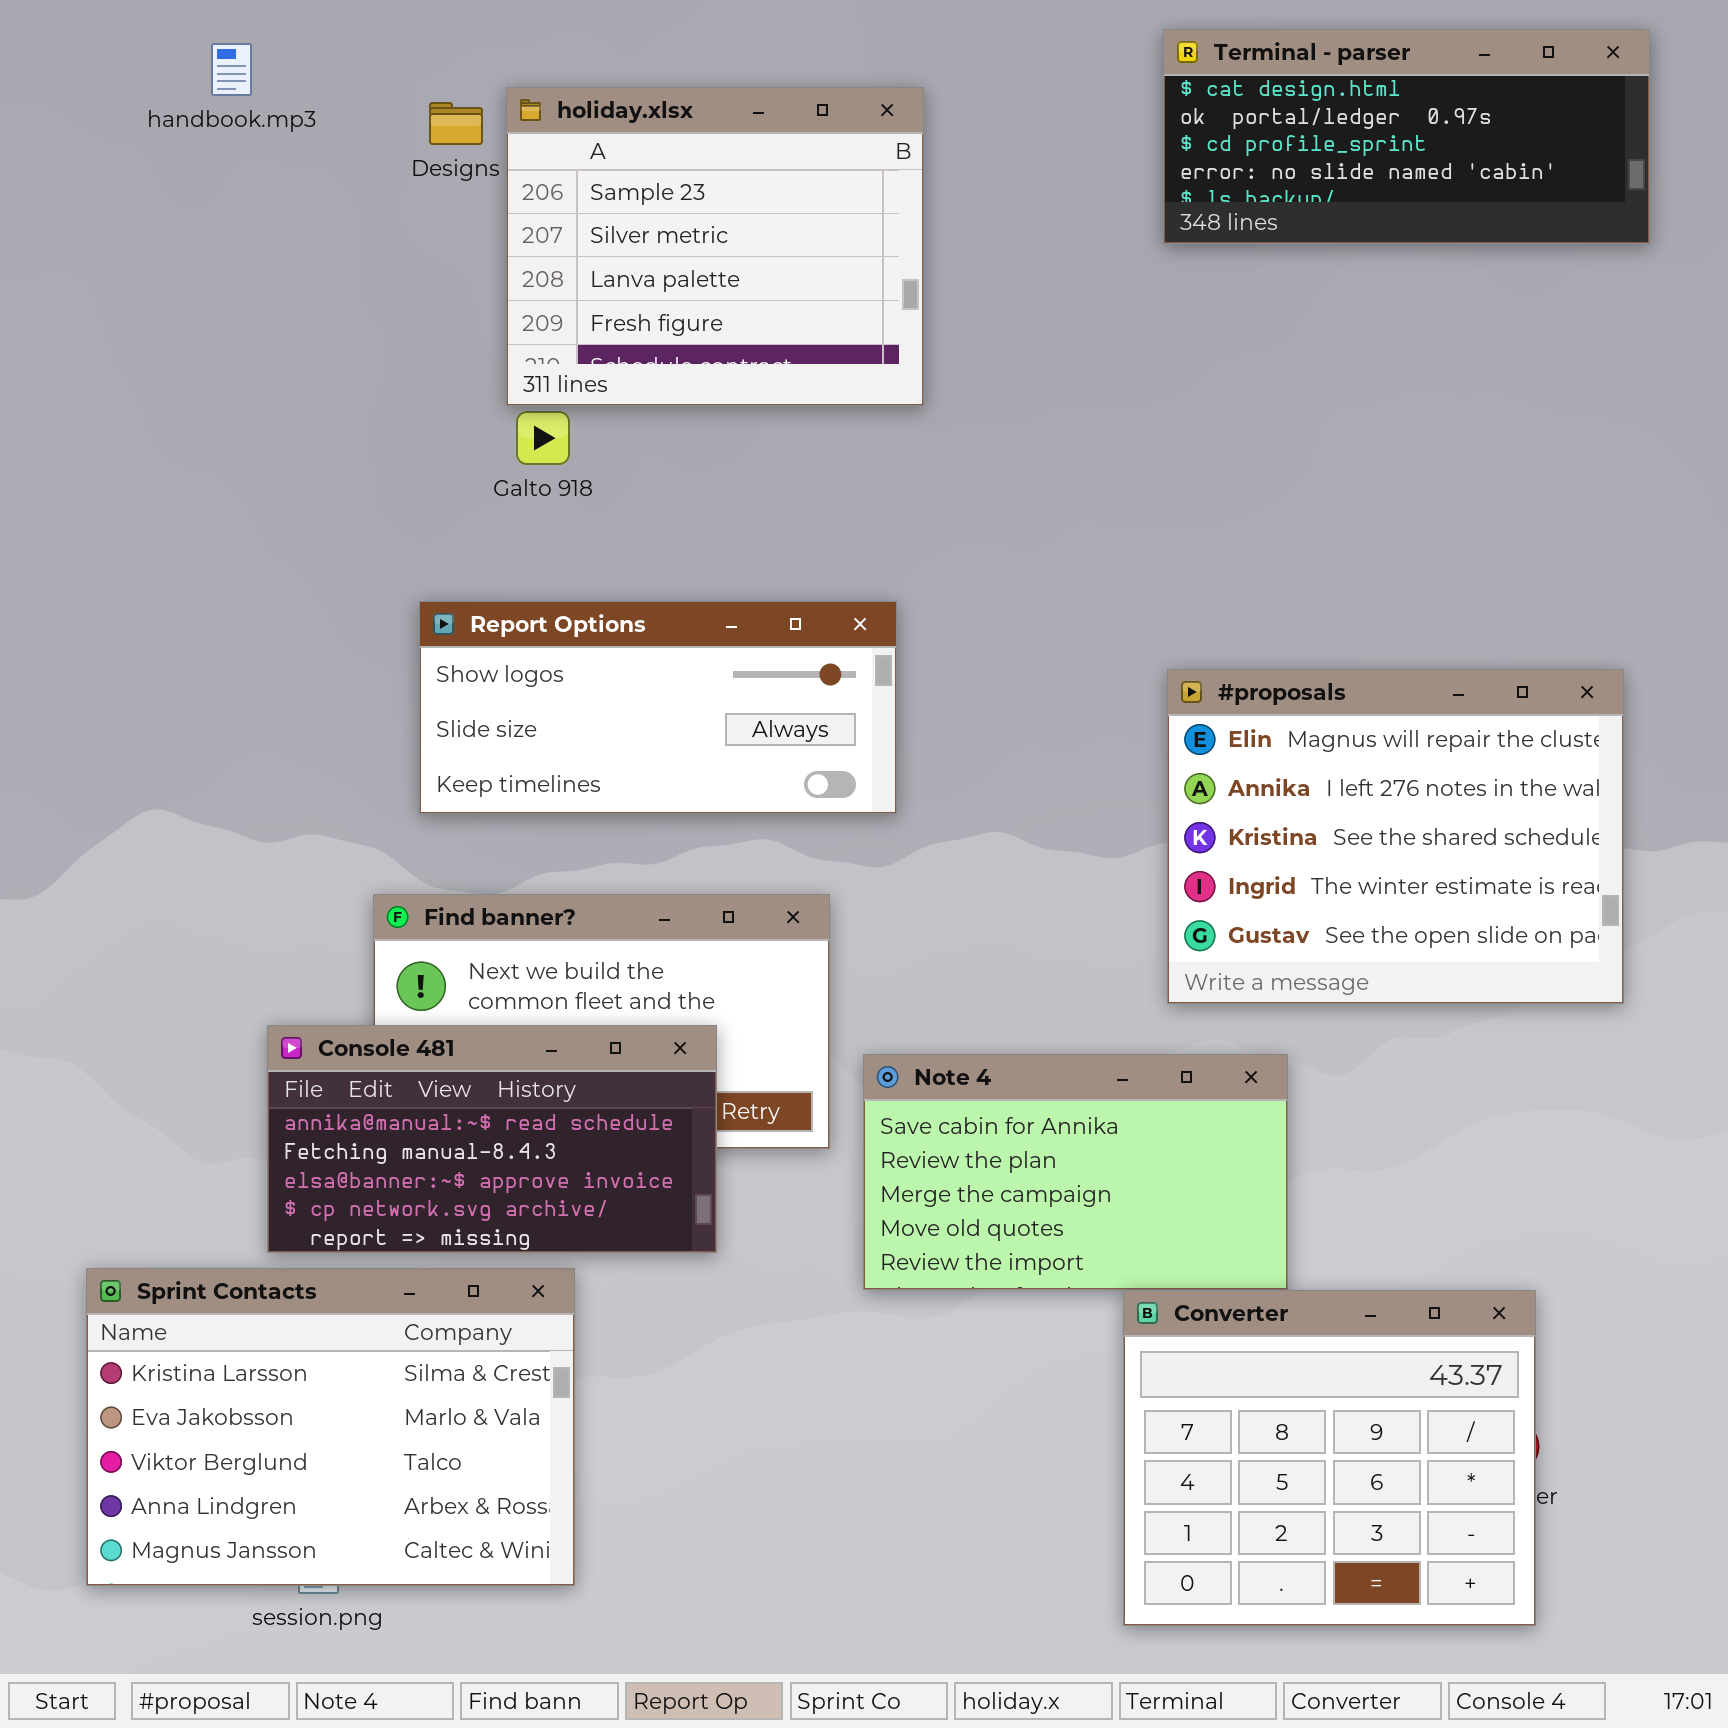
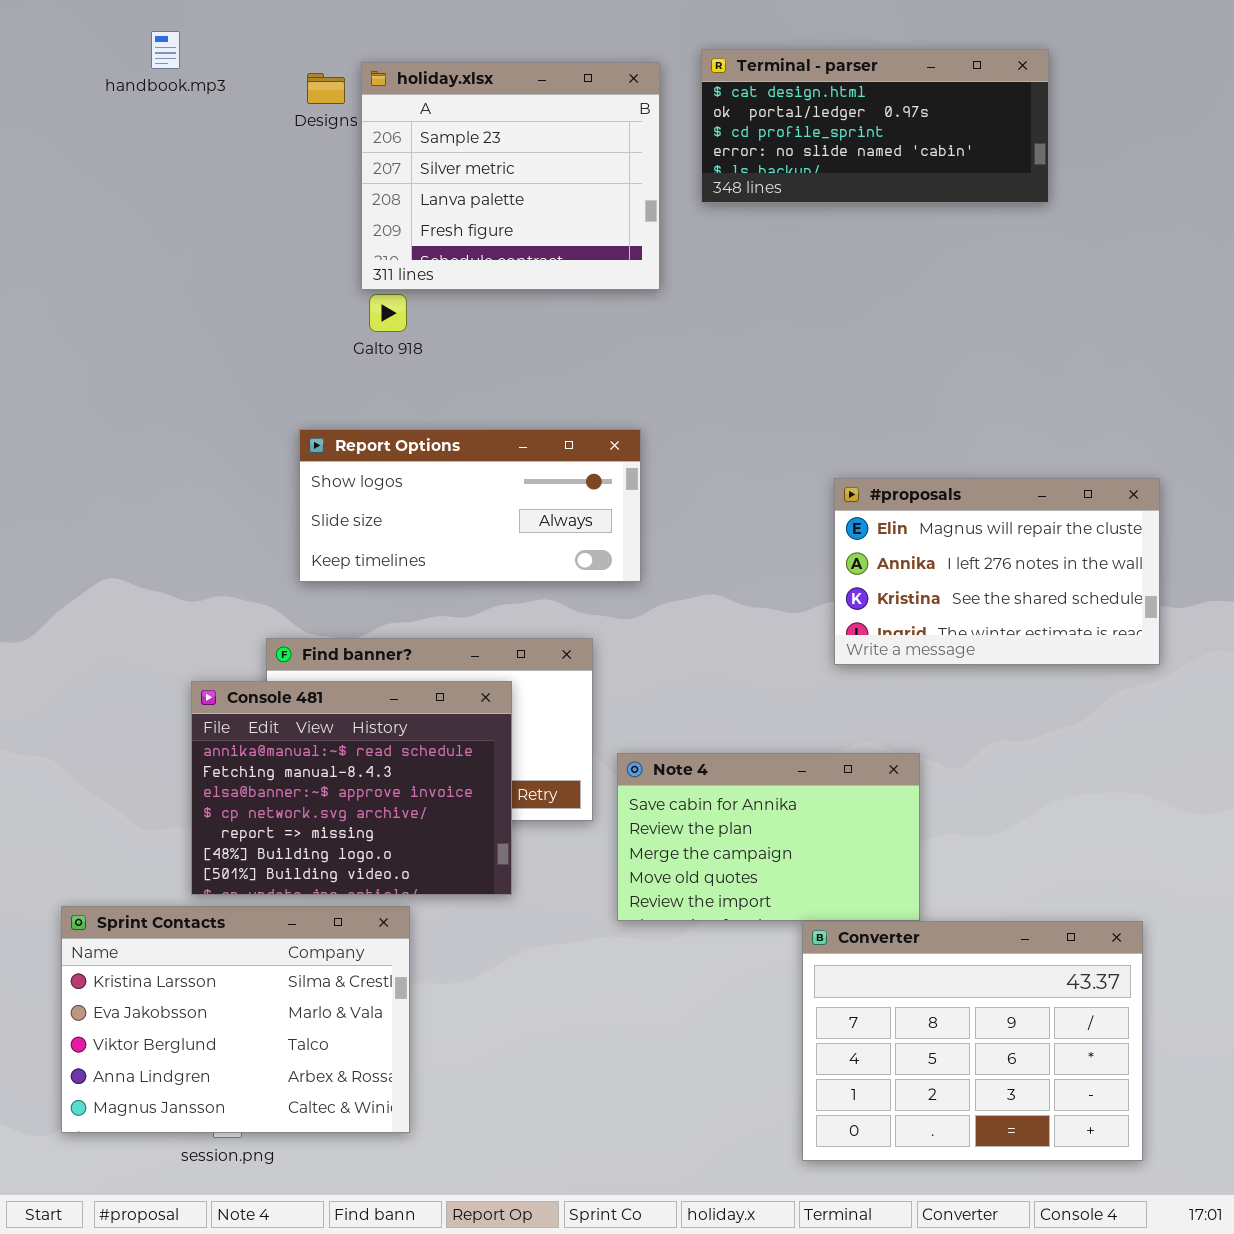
Terminal - parser: [1163,29,1650,244] -> [701,49,1049,203], moved
#proposals: [1167,669,1624,1004] -> [834,478,1160,665], resized
Console 481: [267,1025,717,1253] -> [191,681,512,895], resized
Converter: [1123,1290,1536,1626] -> [802,921,1143,1161], resized

